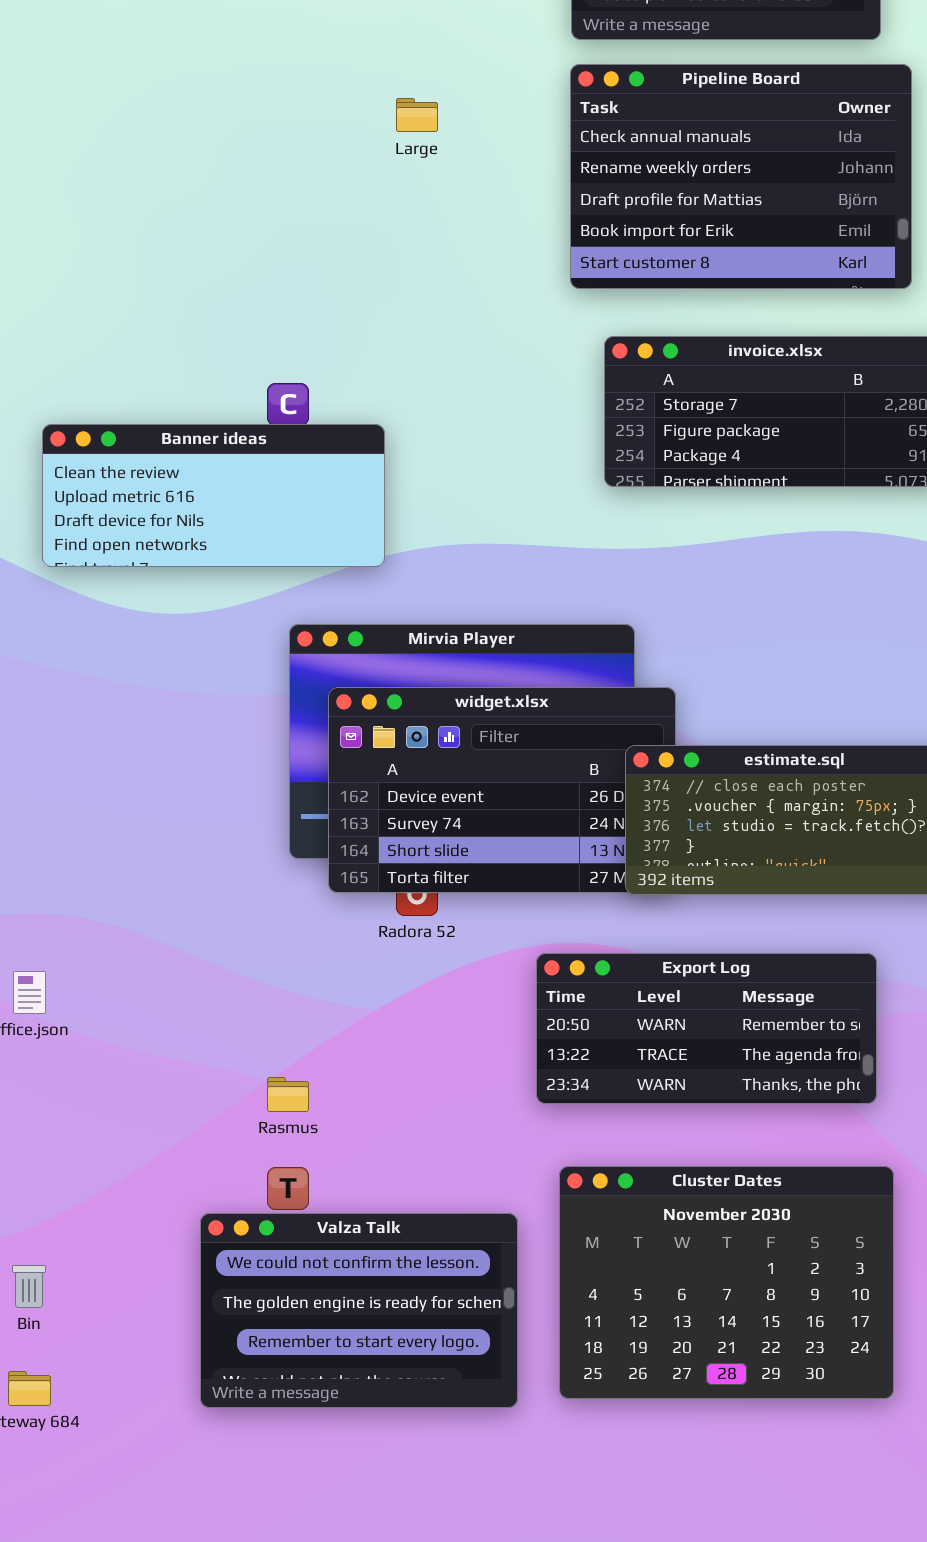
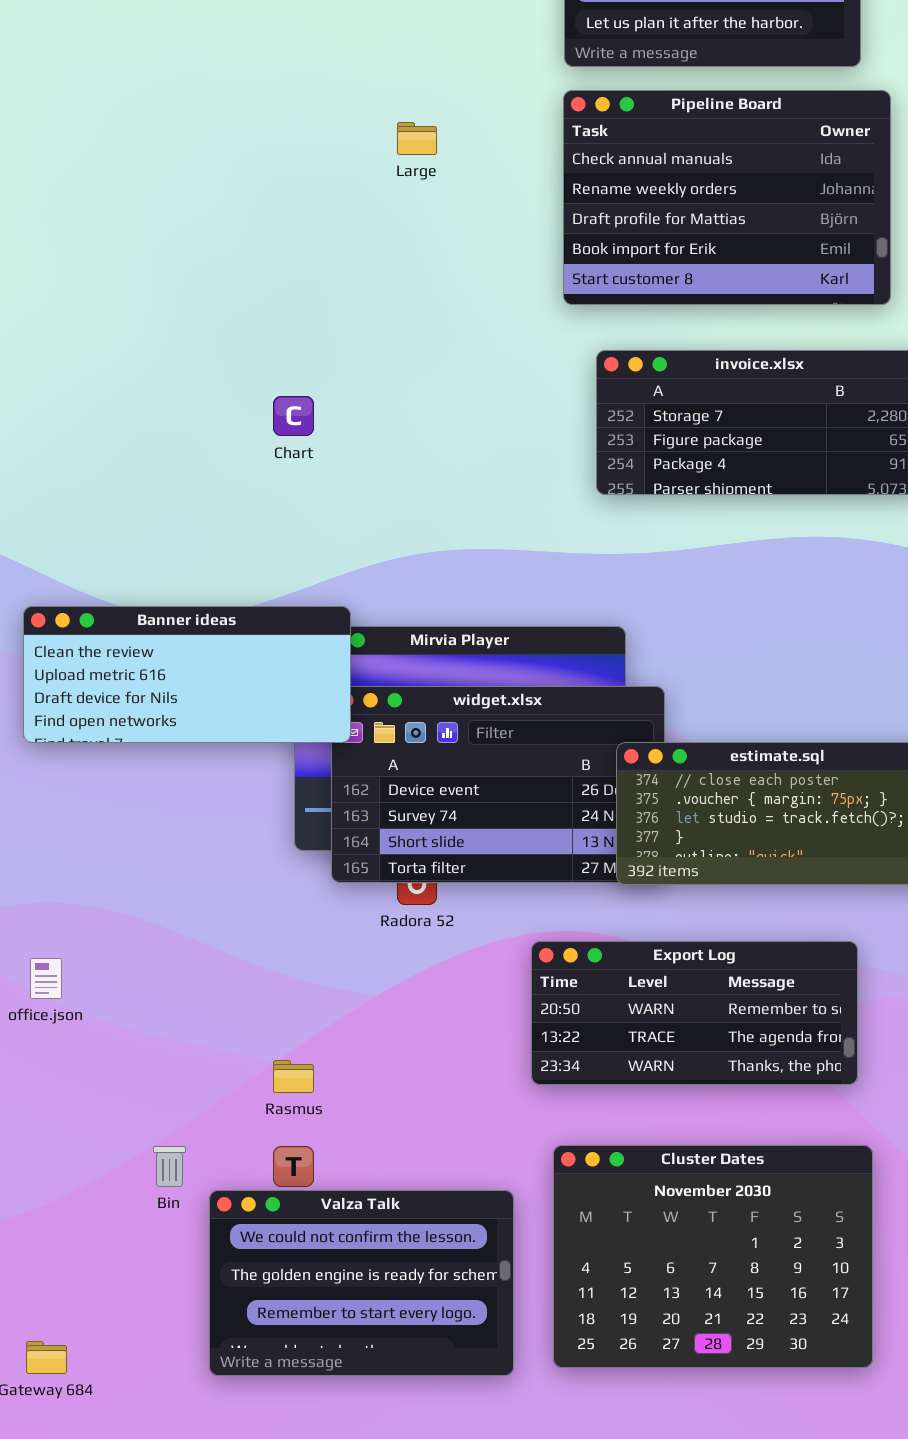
Banner ideas: [42,424,385,567] -> [23,606,351,743], moved
Bin: [12,1265,46,1308] -> [153,1146,186,1187], moved

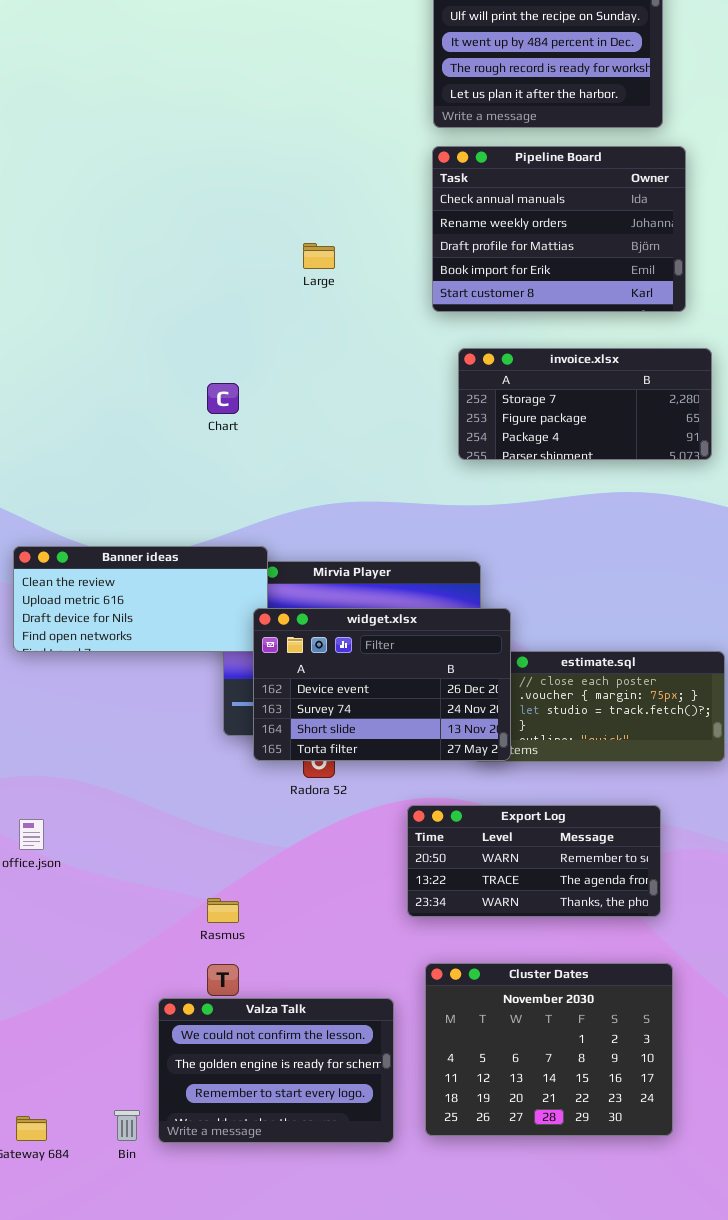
Large: [397,122,437,155] -> [303,243,335,269], moved
widget.xlsx: [331,686,665,883] -> [253,608,511,761], raised
Bin: [153,1146,186,1187] -> [114,1110,140,1141], moved

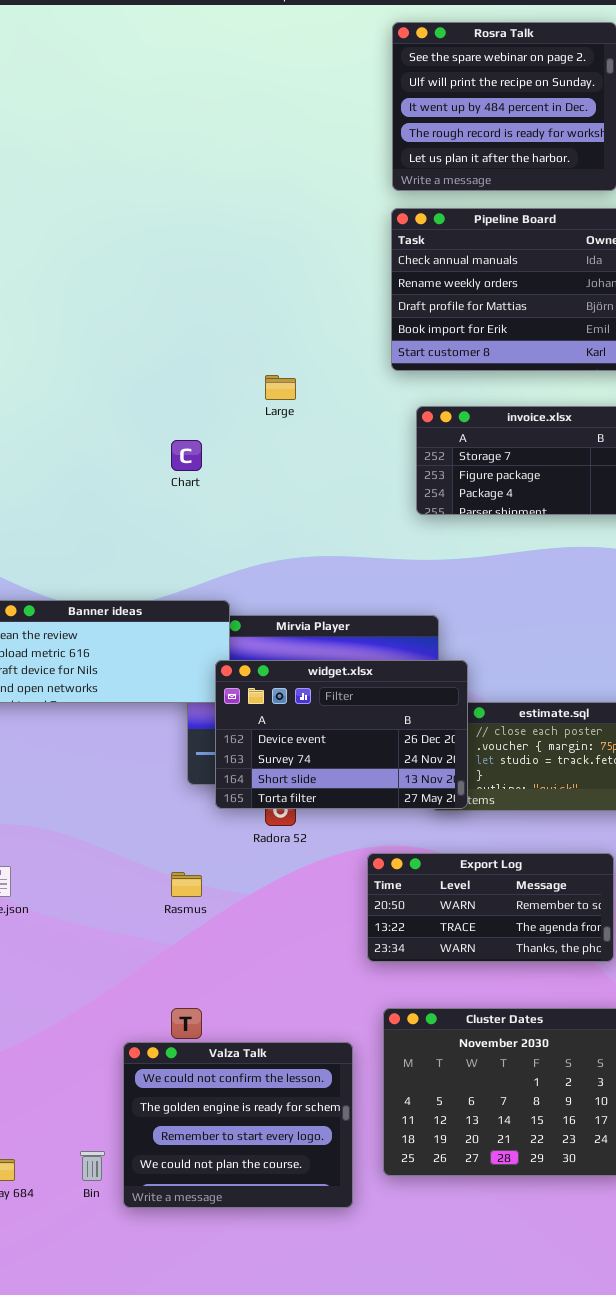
Large: [303,243,335,269] -> [265,375,296,400], moved
Rasmus: [207,898,239,923] -> [171,872,202,897], moved
Valza Talk: [158,998,394,1143] -> [123,1042,353,1208], resized

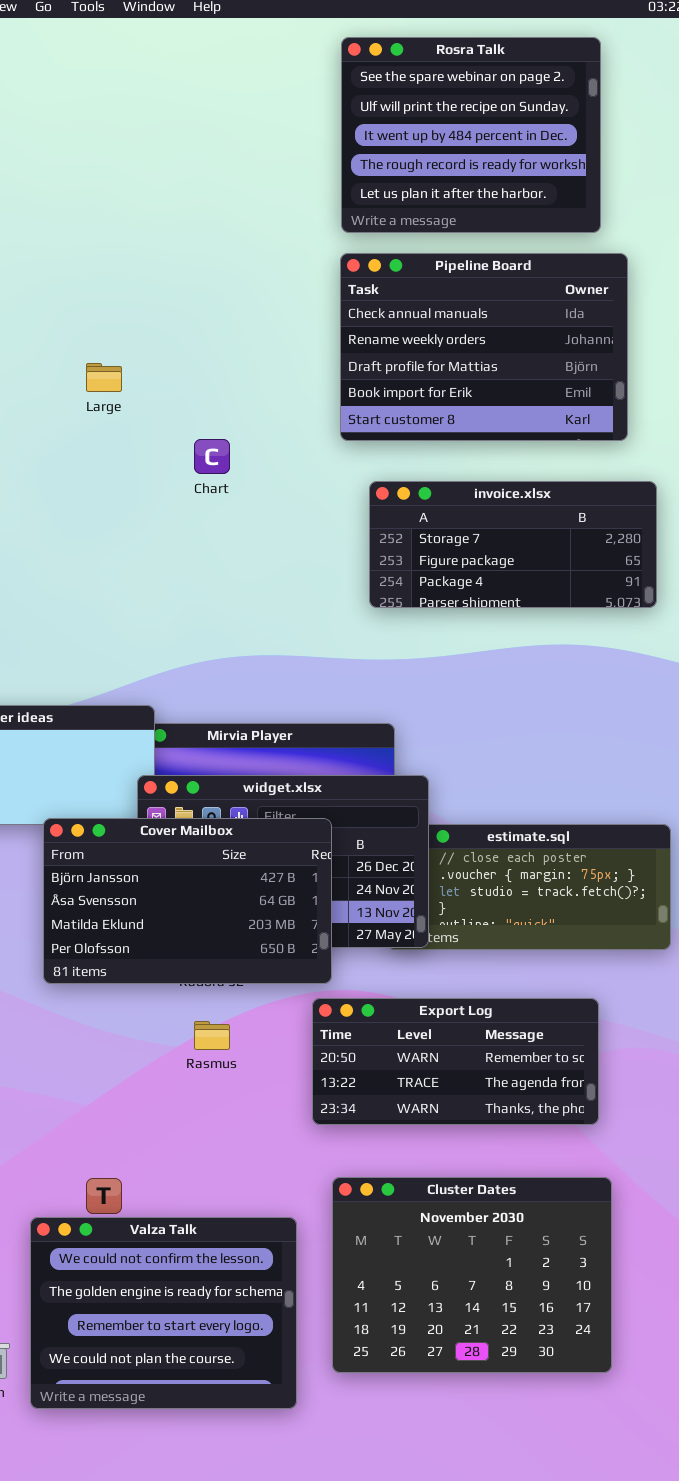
Large: [265,375,296,400] -> [86,363,122,392], moved
Chart: [171,440,202,471] -> [194,439,230,474], moved
Cover Mailbox: none -> [43,818,332,984], opened
Rasmus: [171,872,202,897] -> [194,1021,230,1050], moved

